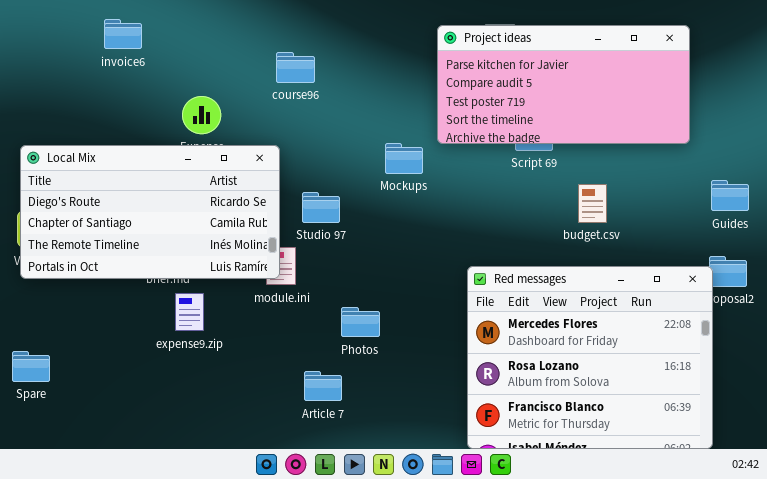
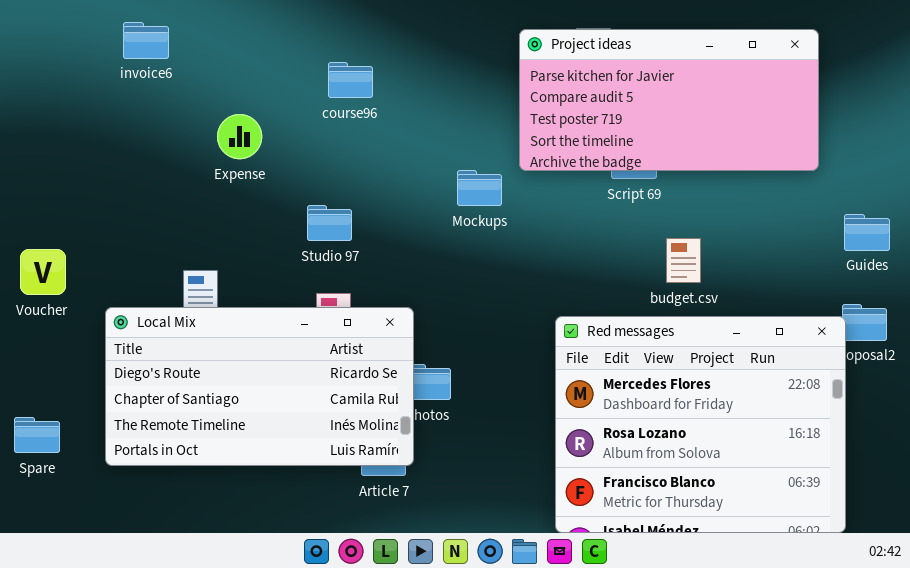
Local Mix: [20,145,280,279] -> [105,307,414,466], moved
budget.csv: [578,184,607,223] -> [666,238,701,283], moved
Studio 97: [302,192,340,223] -> [307,205,352,241], moved

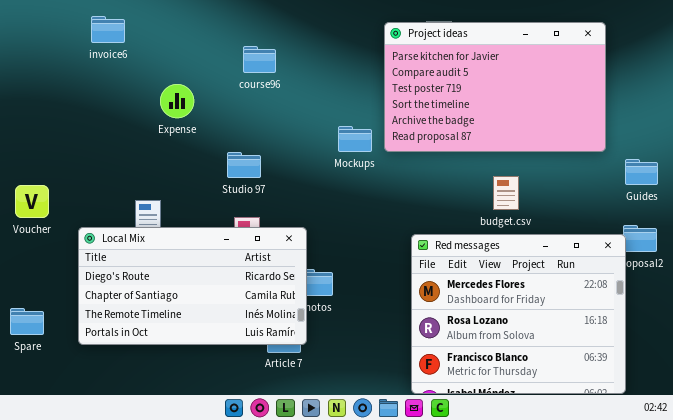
Project ideas: [519,29,819,171] -> [384,22,606,152], resized

